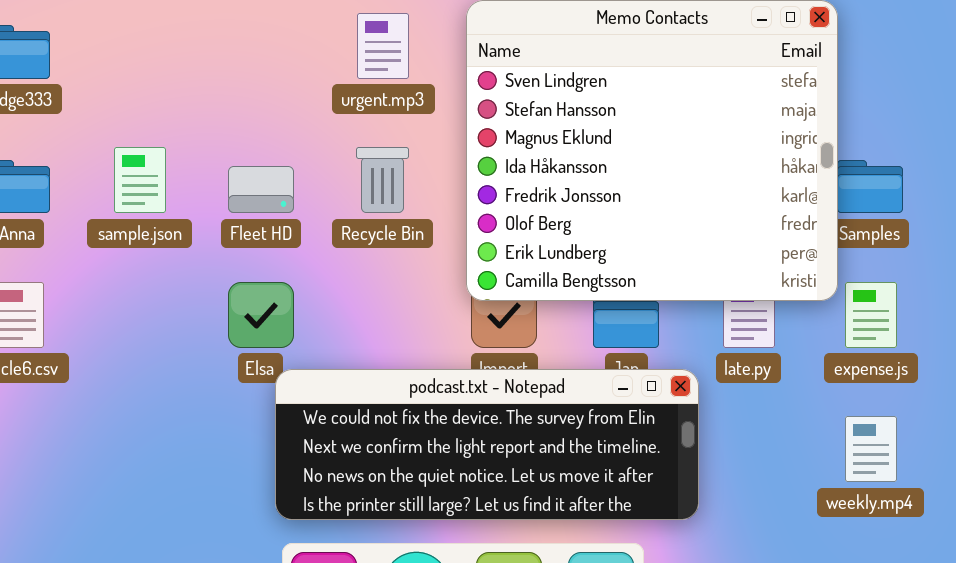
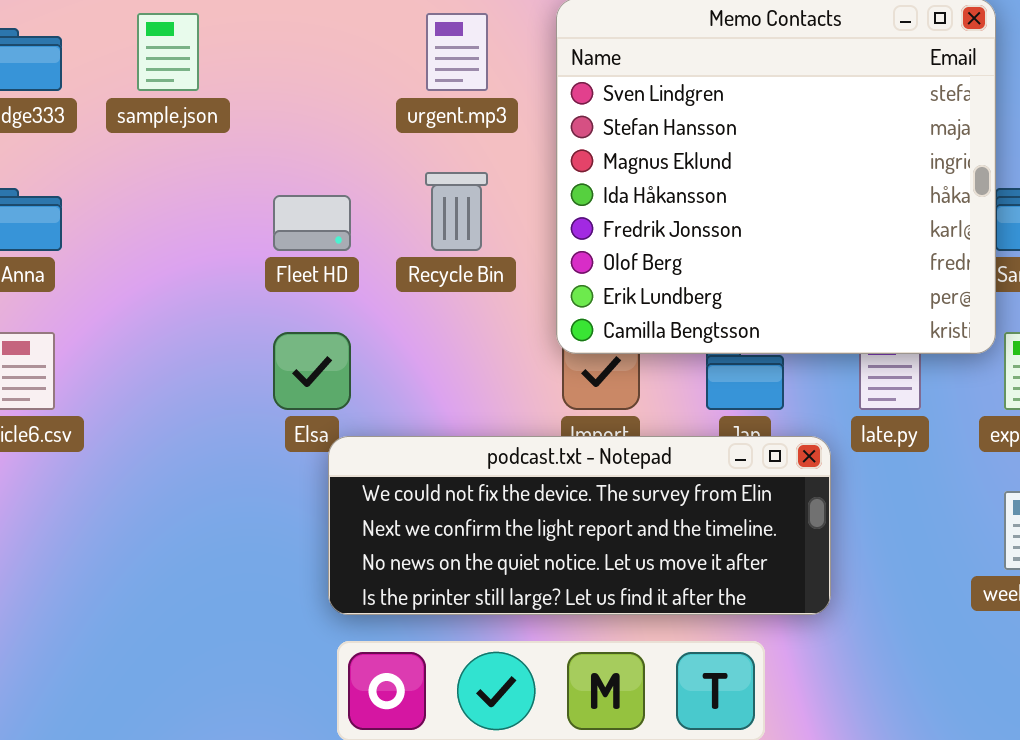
sample.json: [114,147,166,213] -> [137,13,199,91], moved

